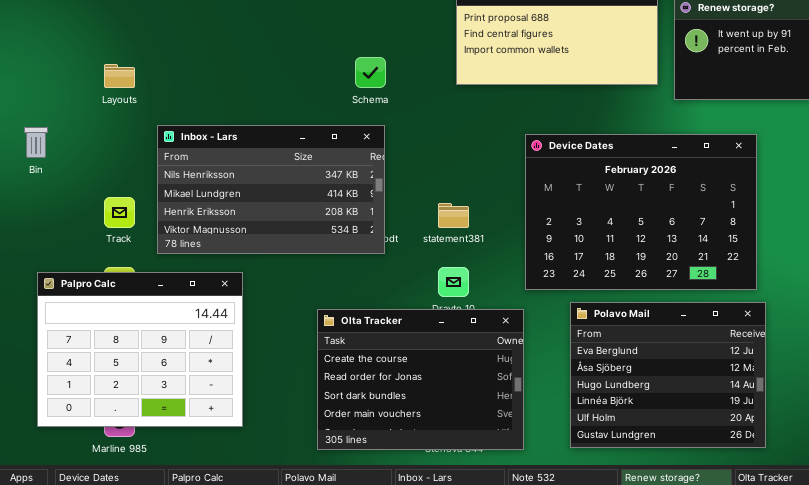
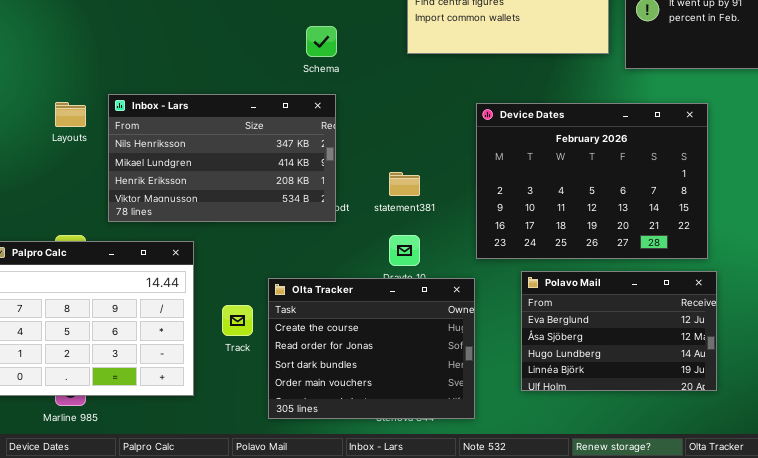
Layouts: [104,64,135,88] -> [55,102,86,127], moved
Track: [104,197,135,228] -> [222,305,253,336], moved
Polavo Mail: [570,302,766,448] -> [521,271,717,391], resized

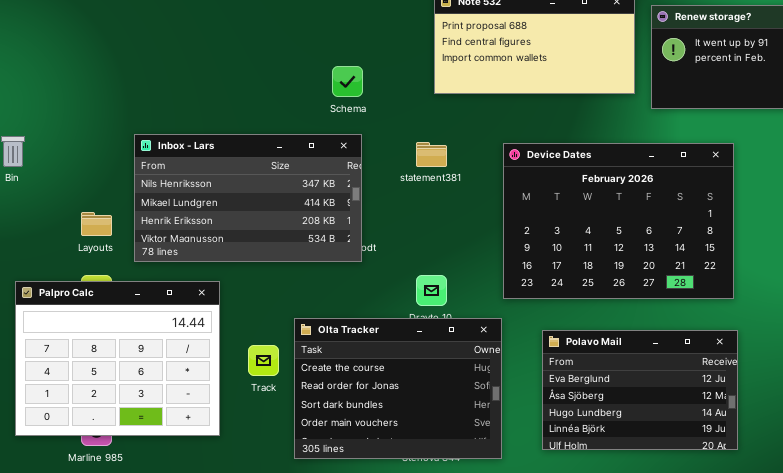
Layouts: [55,102,86,127] -> [81,212,112,236], moved
statement381: [389,172,420,196] -> [416,142,447,167], moved
Polavo Mail: [521,271,717,391] -> [542,330,738,450], moved

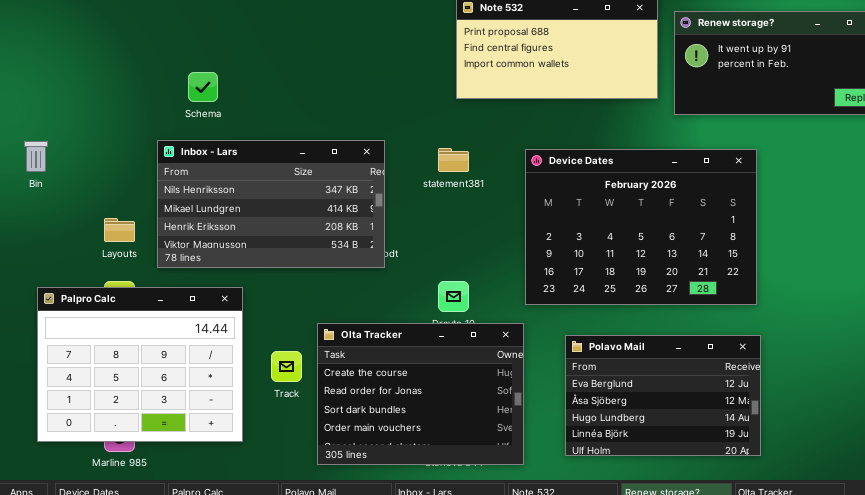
Schema: [332,66,363,97] -> [188,72,218,102], moved

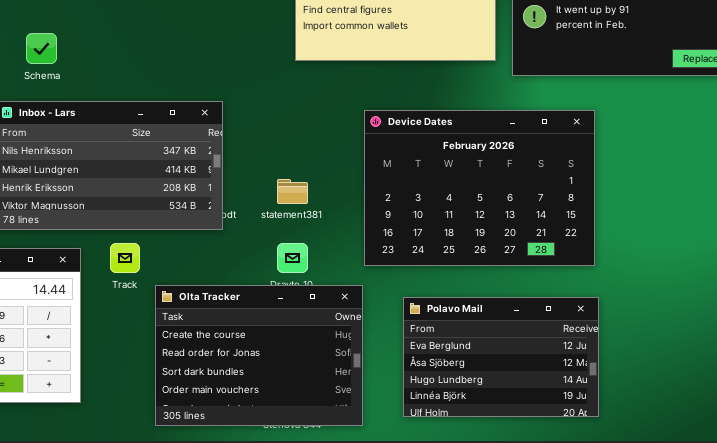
statement381: [438,148,469,172] -> [277,179,308,204], moved
Track: [271,351,302,382] -> [110,243,140,273], moved

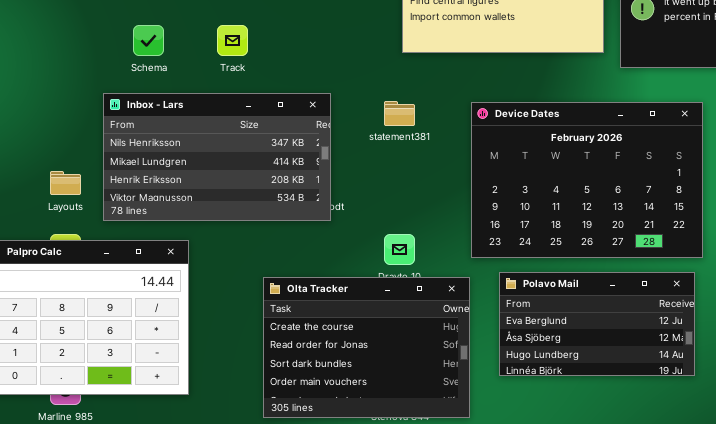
statement381: [277,179,308,204] -> [384,101,415,126], moved
Track: [110,243,140,273] -> [217,25,248,56], moved
Polavo Mail: [403,297,599,417] -> [499,272,695,376], moved, resized

